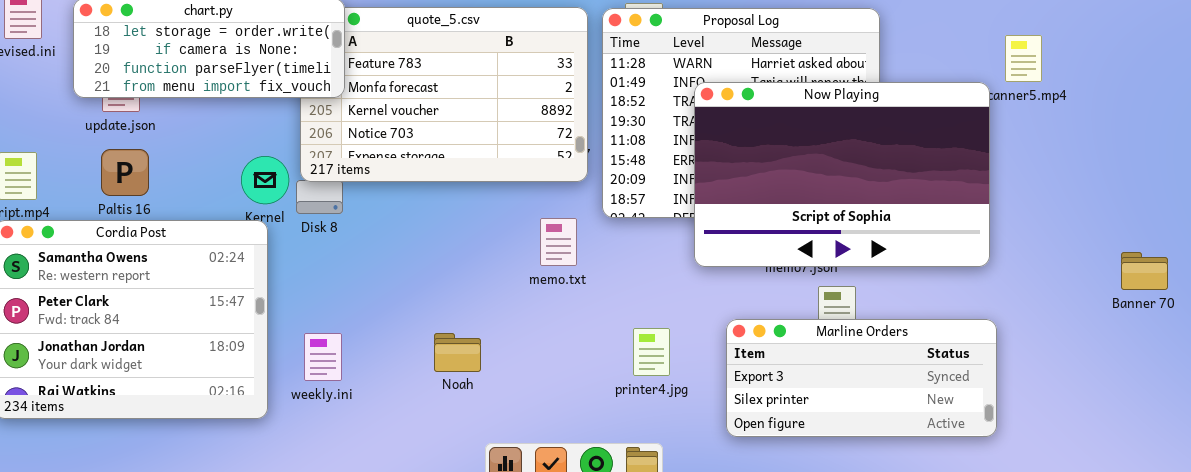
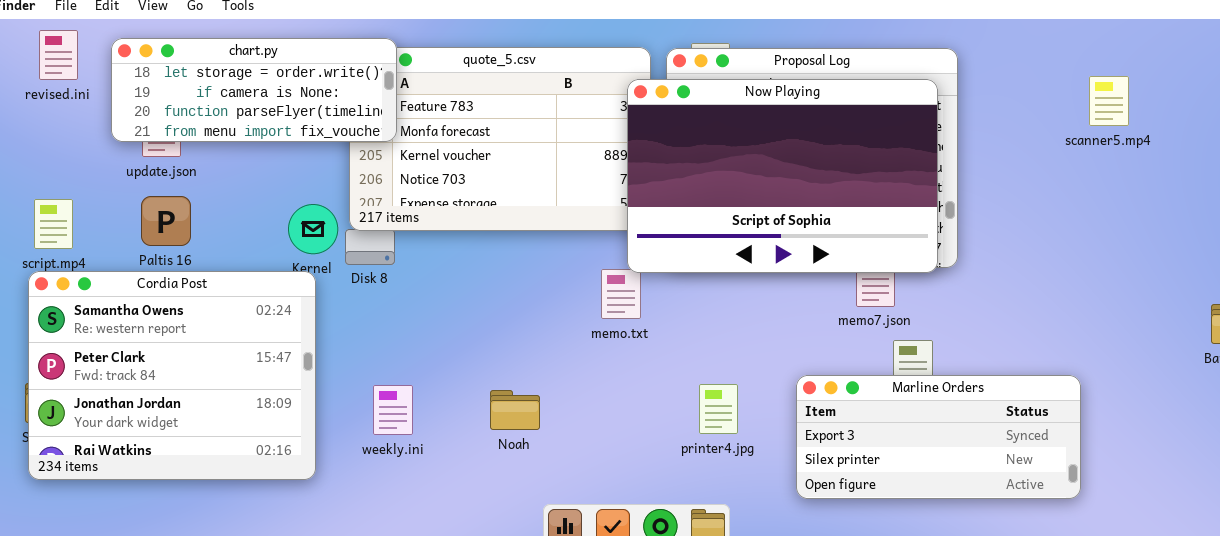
Now Playing: [694,82,990,267] -> [627,79,938,273], moved
weekly.ini: [304,333,342,381] -> [373,385,413,435], moved

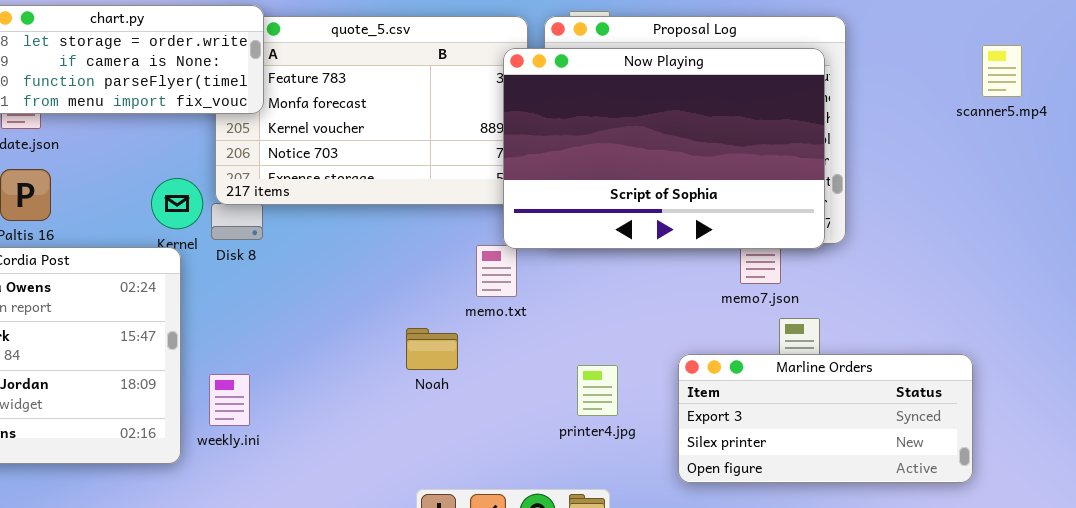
weekly.ini: [373,385,413,435] -> [209,374,250,426], moved
Noah: [490,390,540,430] -> [406,328,458,370], moved

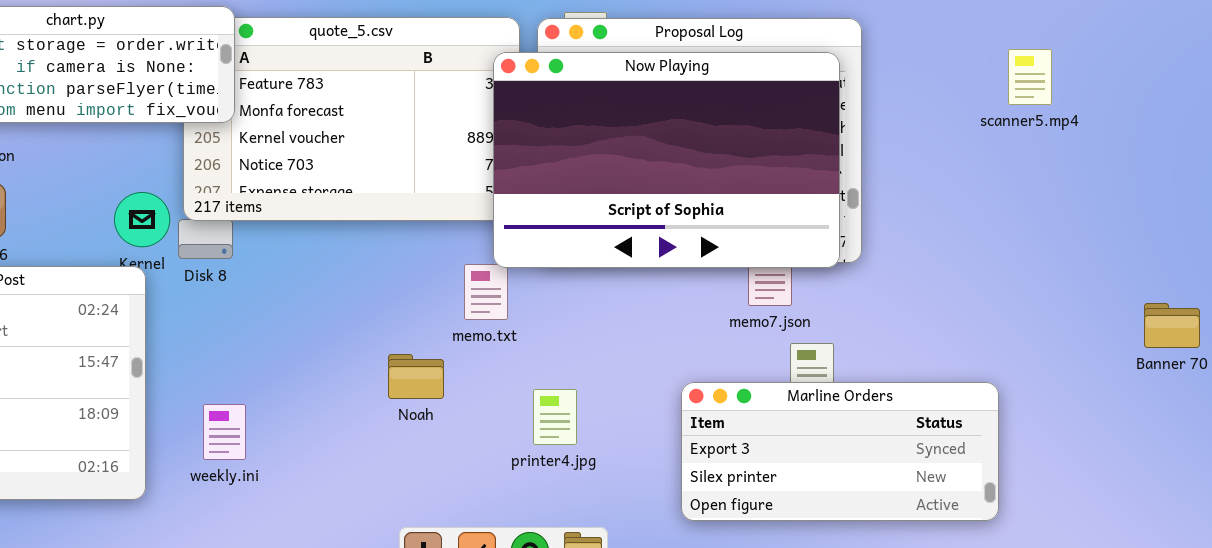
printer4.jpg: [577,365,618,416] -> [533,389,577,445], moved
weekly.ini: [209,374,250,426] -> [203,404,246,460], moved

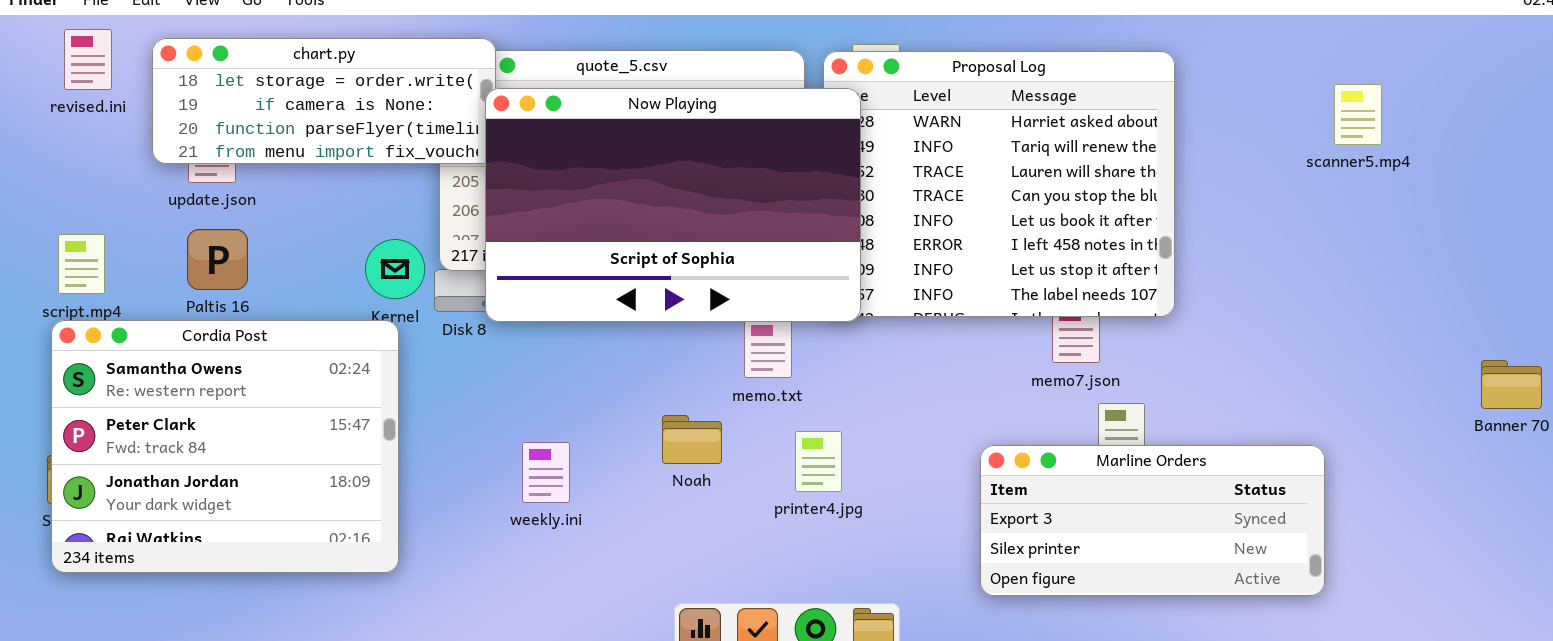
Now Playing: [493,52,840,268] -> [485,88,861,322], moved
printer4.jpg: [533,389,577,445] -> [795,431,842,492], moved
weekly.ini: [203,404,246,460] -> [522,442,570,503], moved

